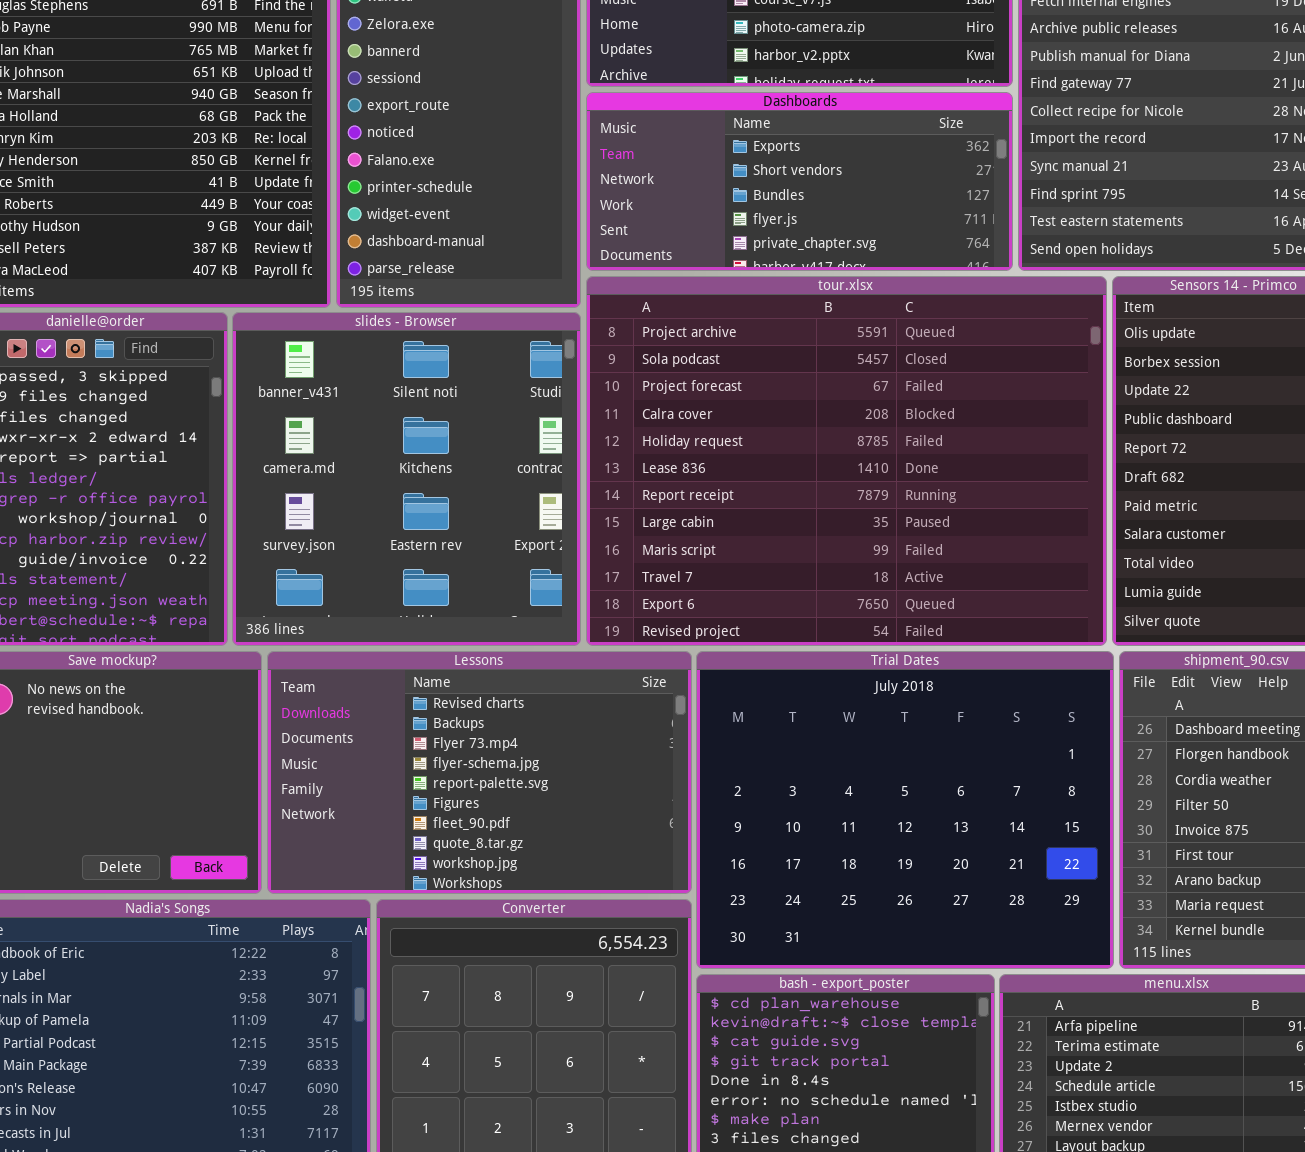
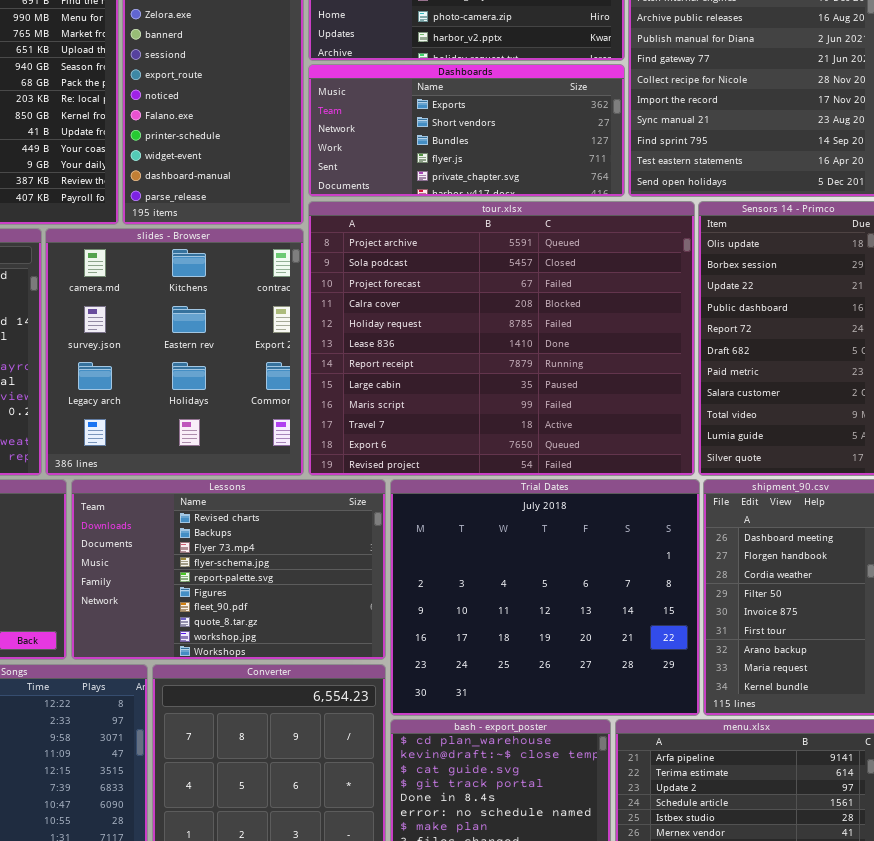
slides - Browser: [232,312,581,646] -> [45,228,304,476], scrolled down 1 row

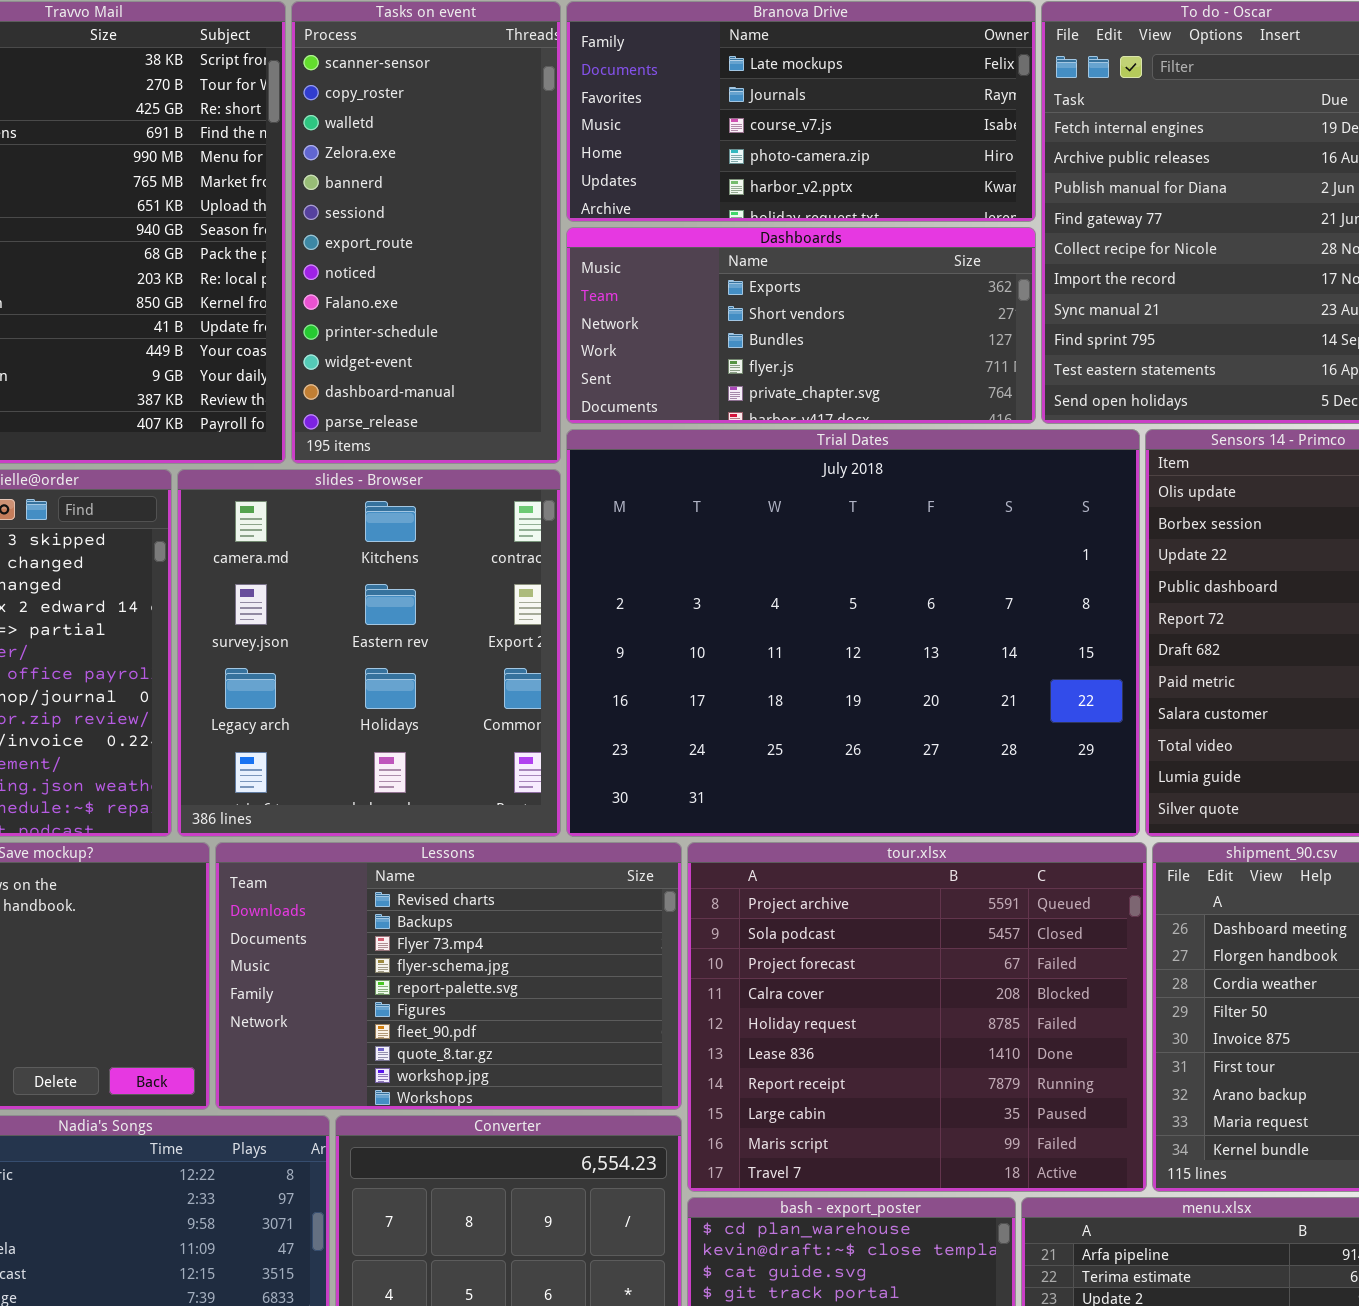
tour.xlsx: [308,201,695,476] -> [687,842,1147,1192], moved, resized
Trial Dates: [390,479,700,716] -> [566,429,1140,837], moved, resized

